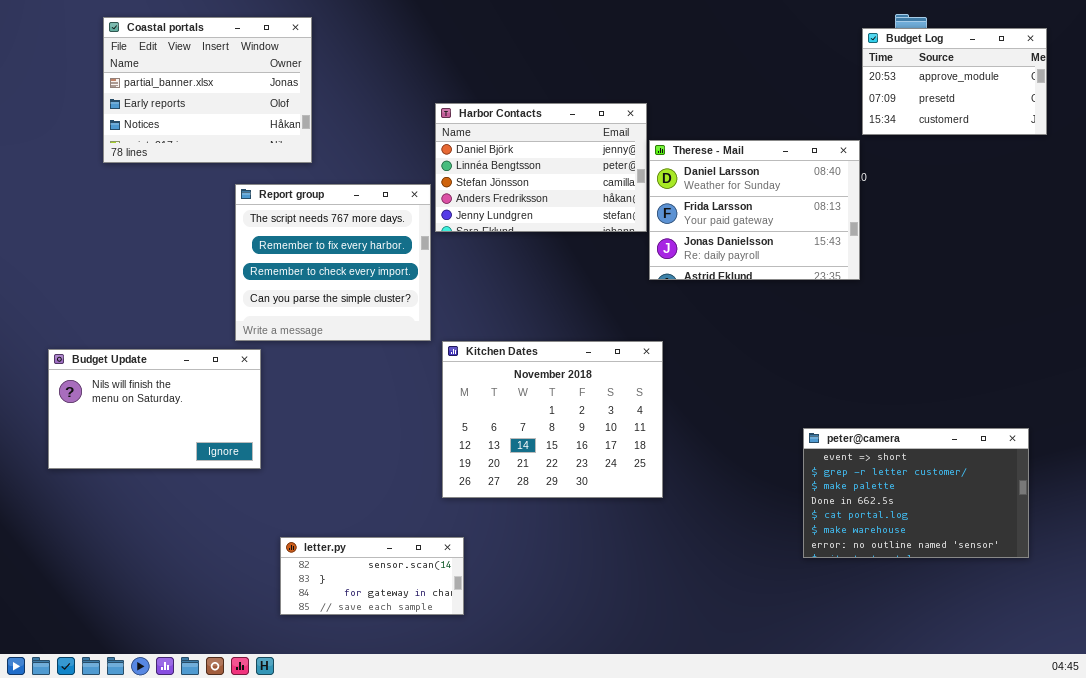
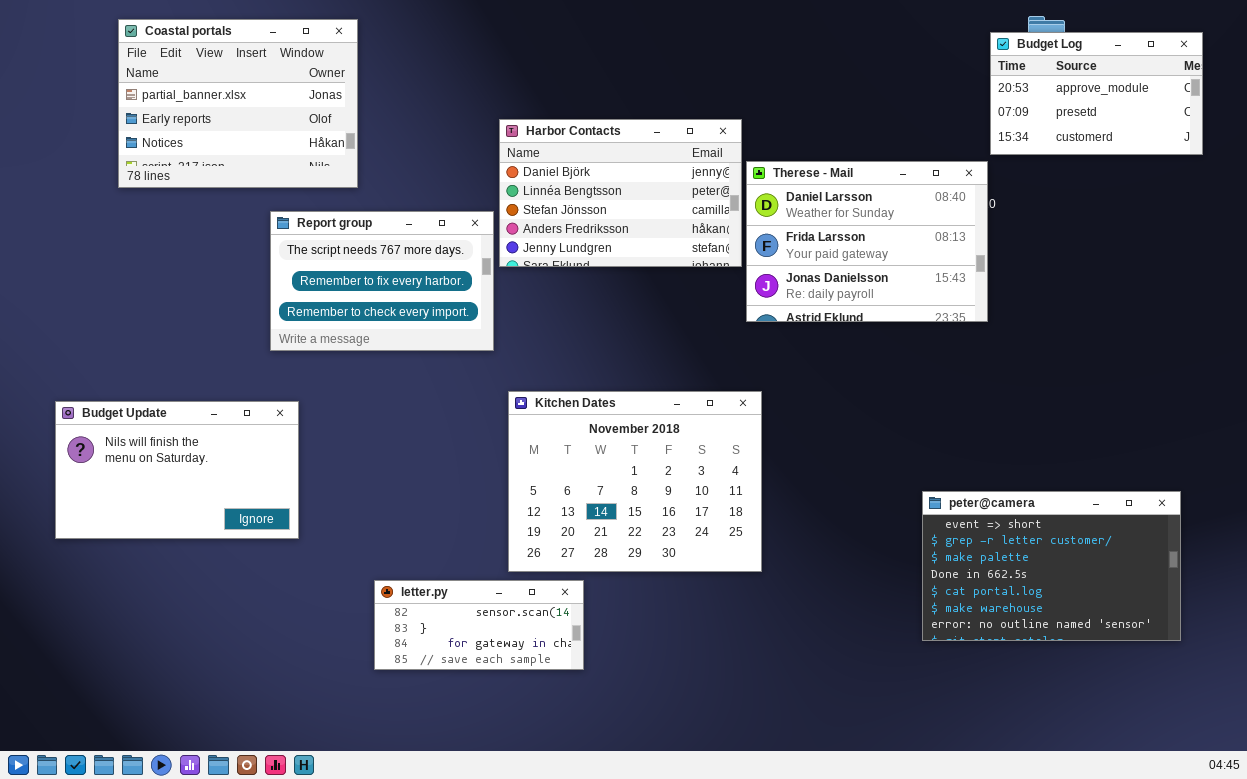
Report group: [235,184,431,341] -> [270,211,494,351], resized
letter.py: [280,537,464,615] -> [374,580,584,670], moved

